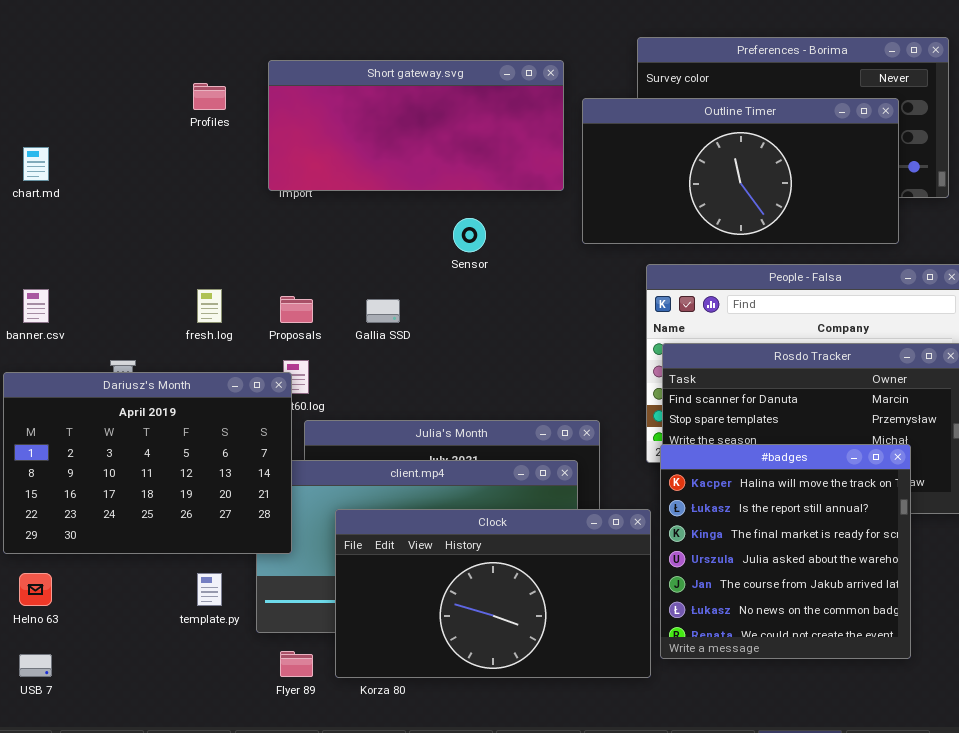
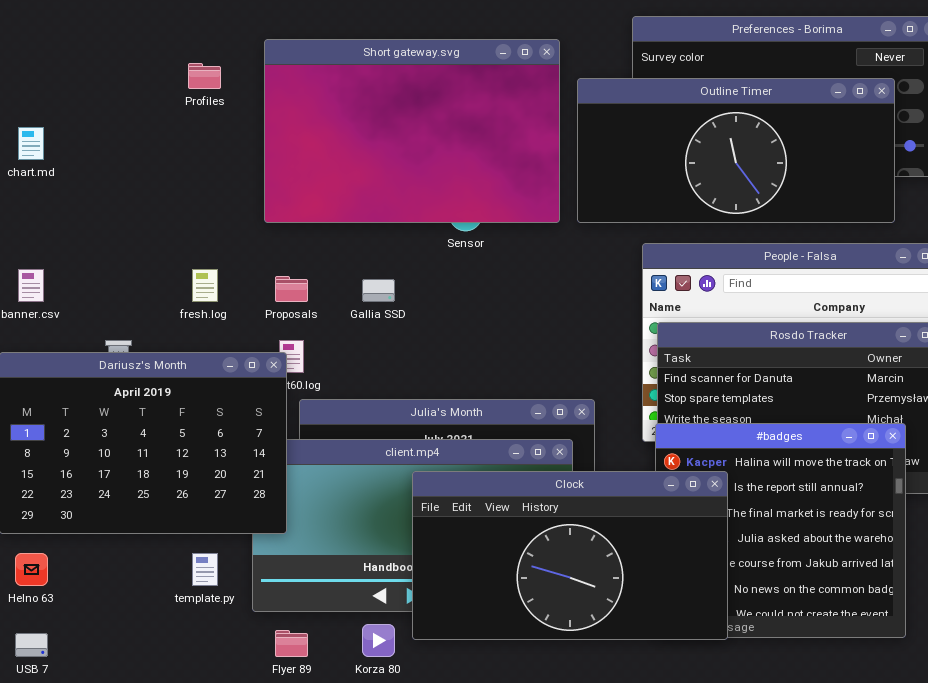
Short gateway.svg: [268,60,564,191] -> [264,39,560,223], resized
Clock: [335,509,651,678] -> [412,471,728,640], moved

